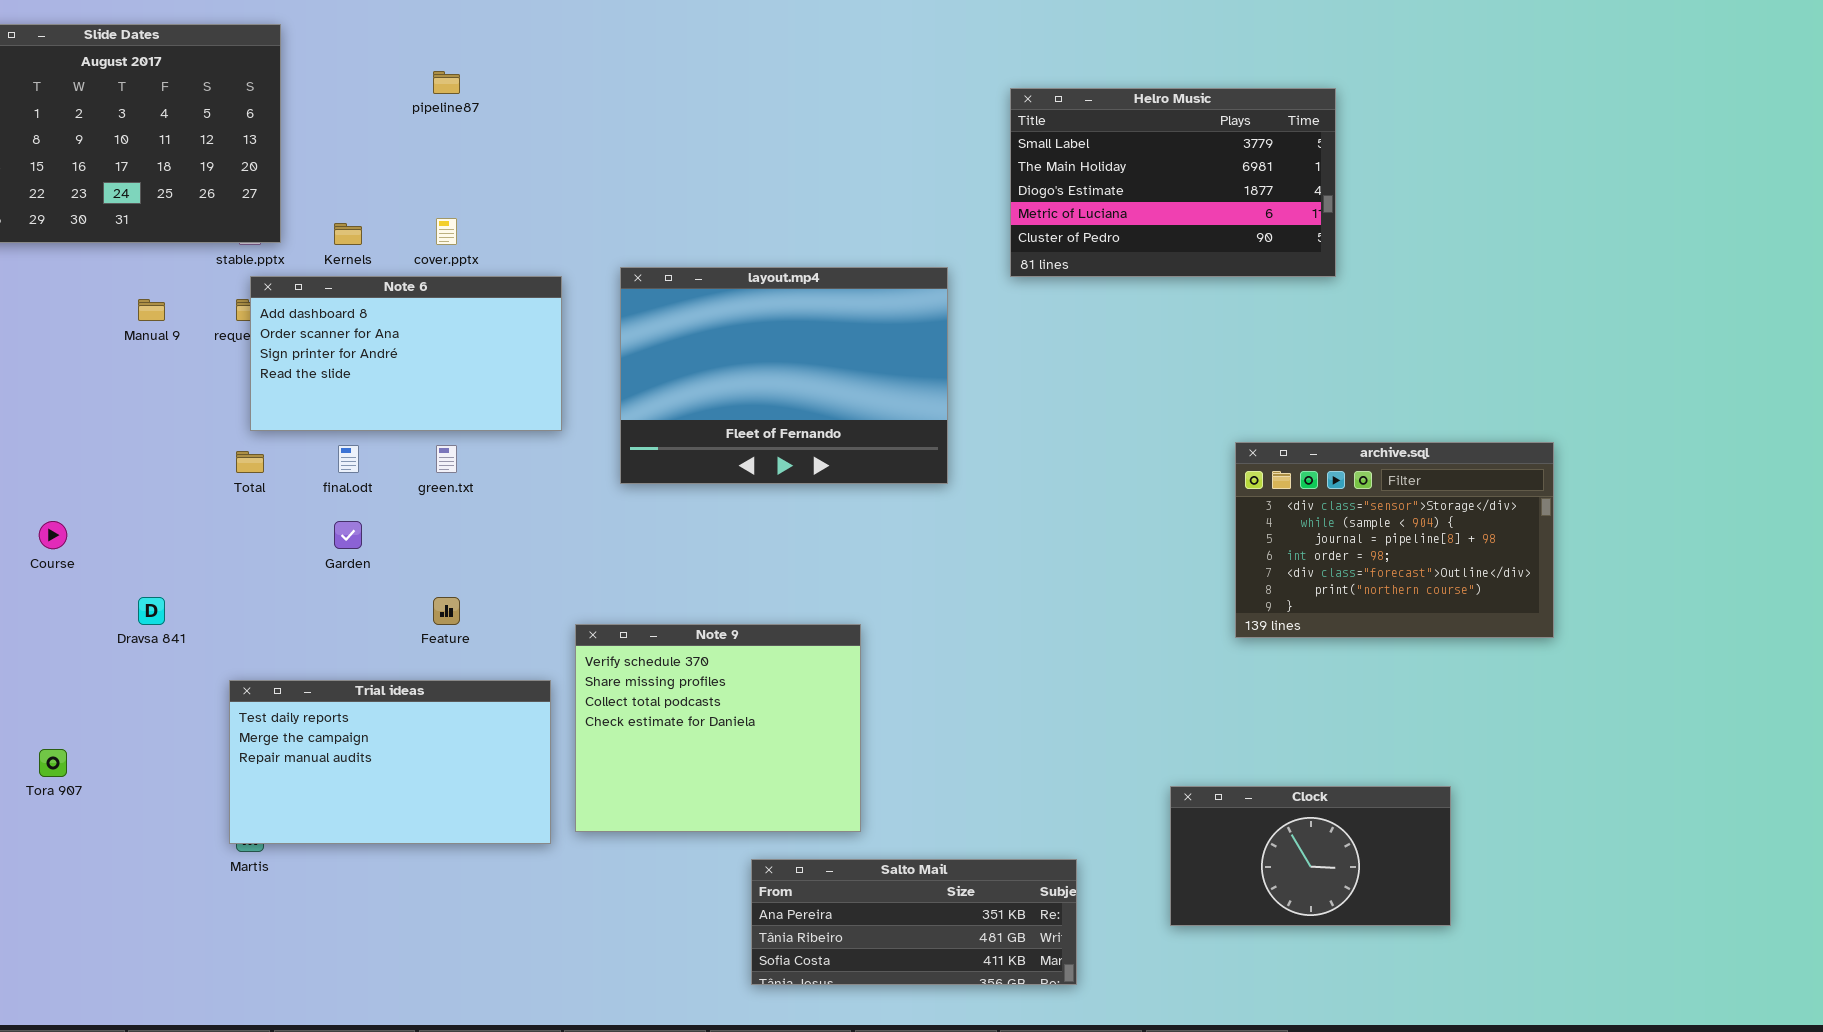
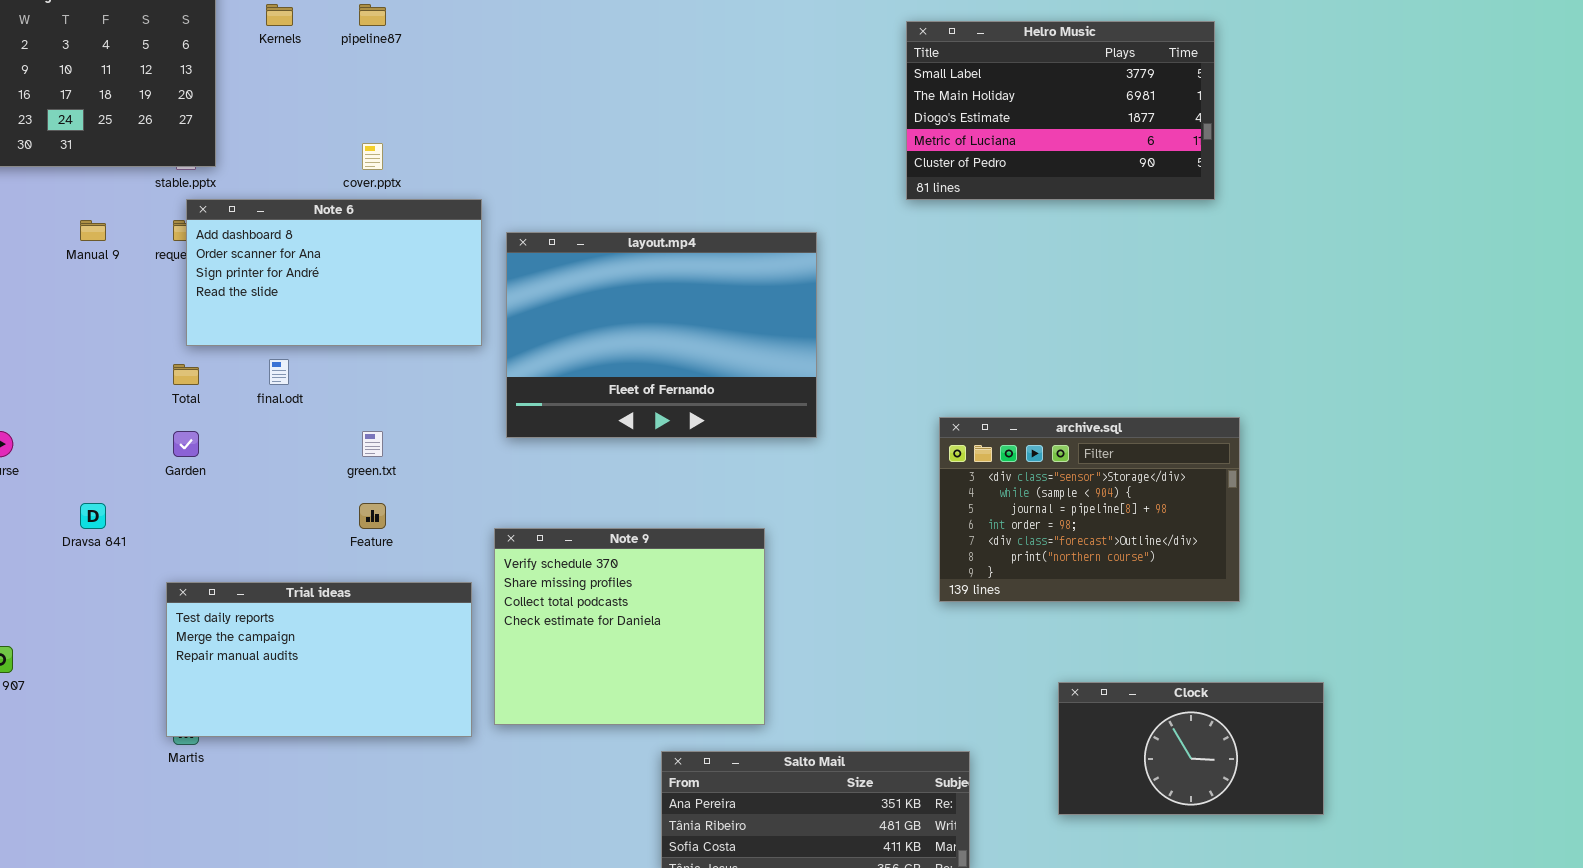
Kernels: [334,223,362,245] -> [266,4,293,26], moved
layout.mp4: [620,267,948,484] -> [506,232,817,438], moved
archive.sql: [1235,442,1554,638] -> [939,417,1240,602], moved
green.txt: [436,445,457,473] -> [362,431,383,457], moved
Garden: [334,521,362,549] -> [173,431,199,457], moved

